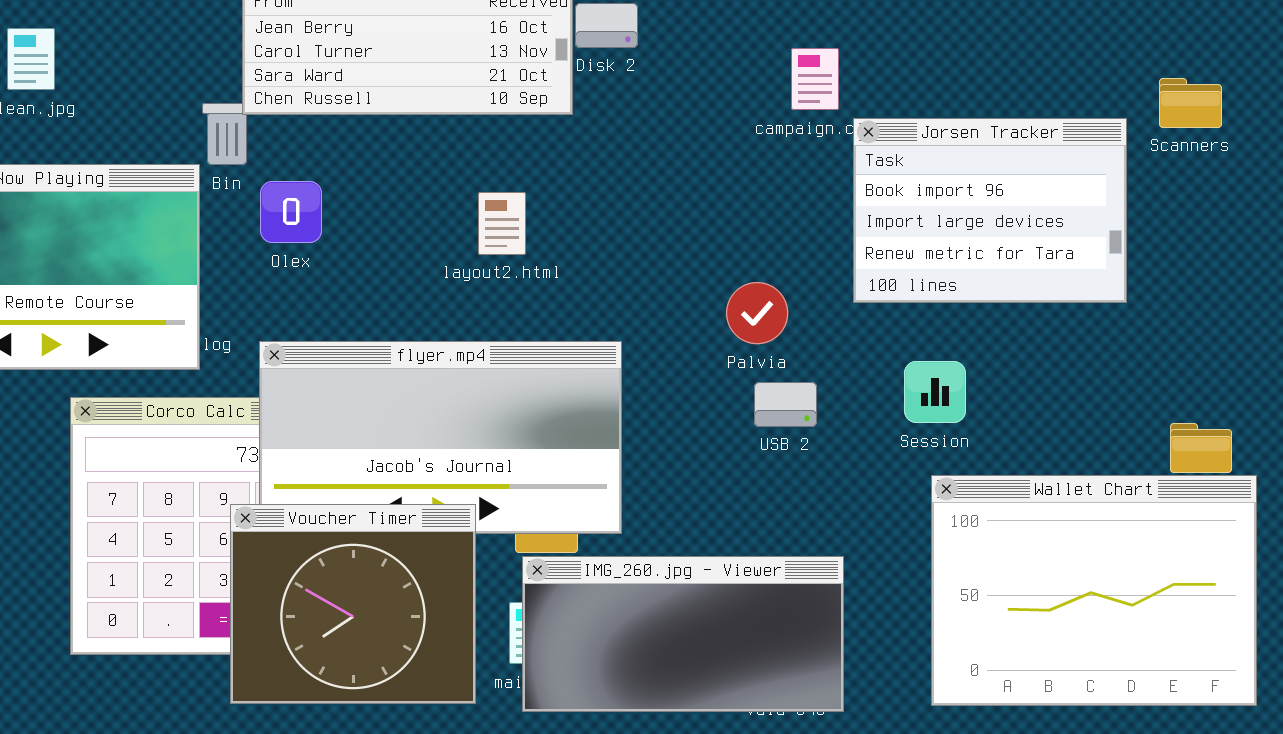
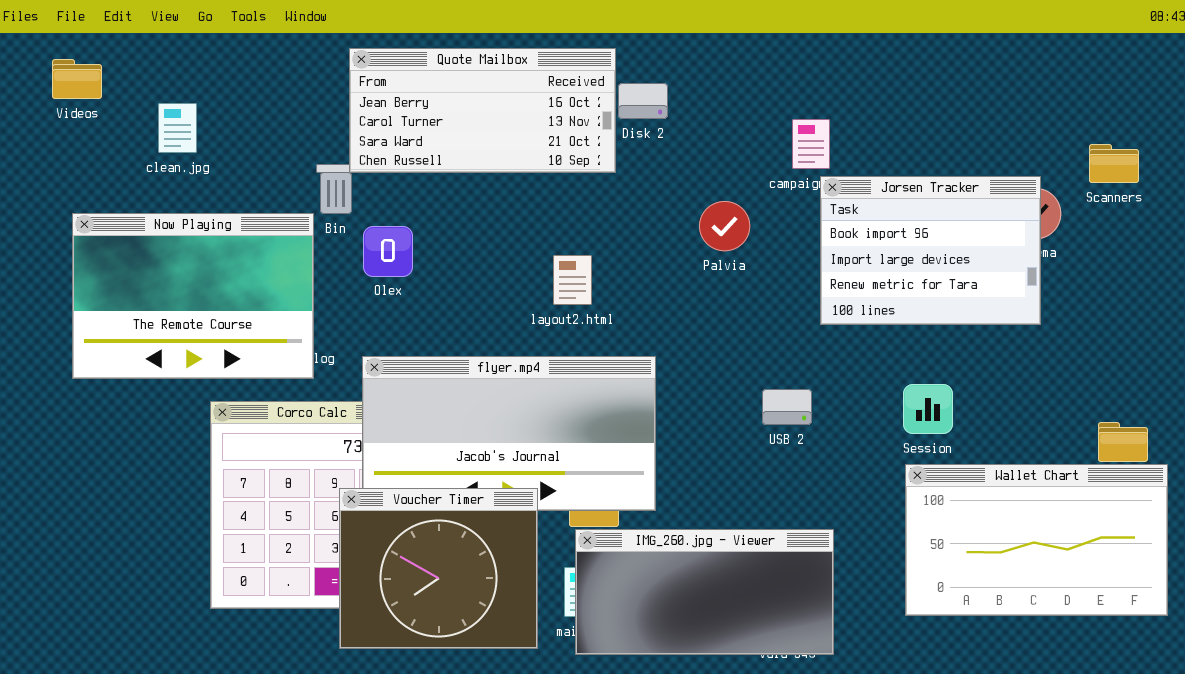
Jorsen Tracker: [853,118,1127,303] -> [820,176,1041,325], moved
layout2.html: [478,192,526,255] -> [553,255,592,305], moved
Palvia: [726,282,788,344] -> [699,201,750,251], moved
Session: [904,361,966,423] -> [903,384,953,434], moved
Wallet Chart: [931,475,1257,706] -> [905,464,1168,616], resized

